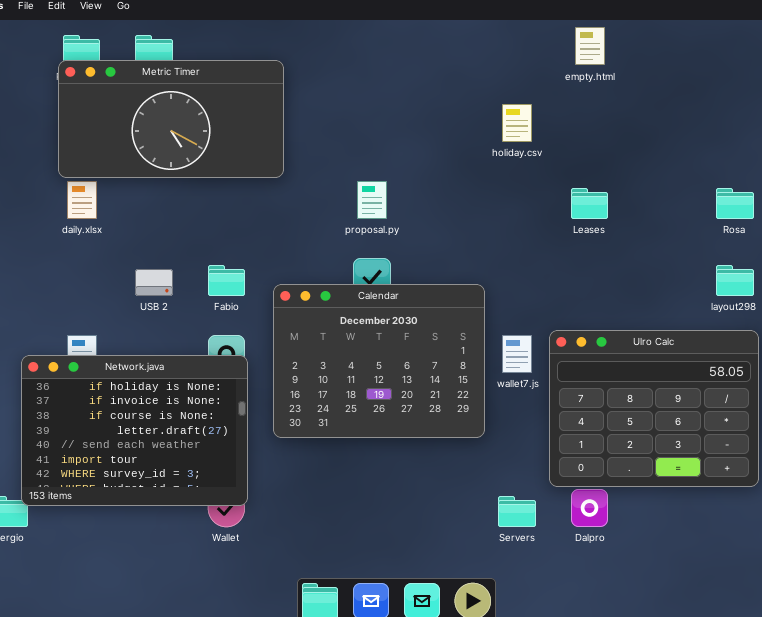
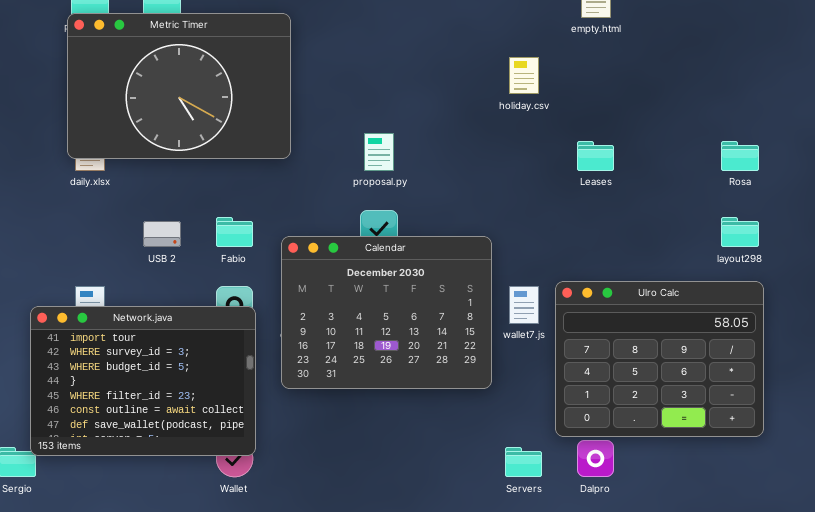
Metric Timer: [58,60,284,178] -> [67,13,291,159], resized
Network.java: [21,355,248,506] -> [30,306,256,456], scrolled down 5 rows

